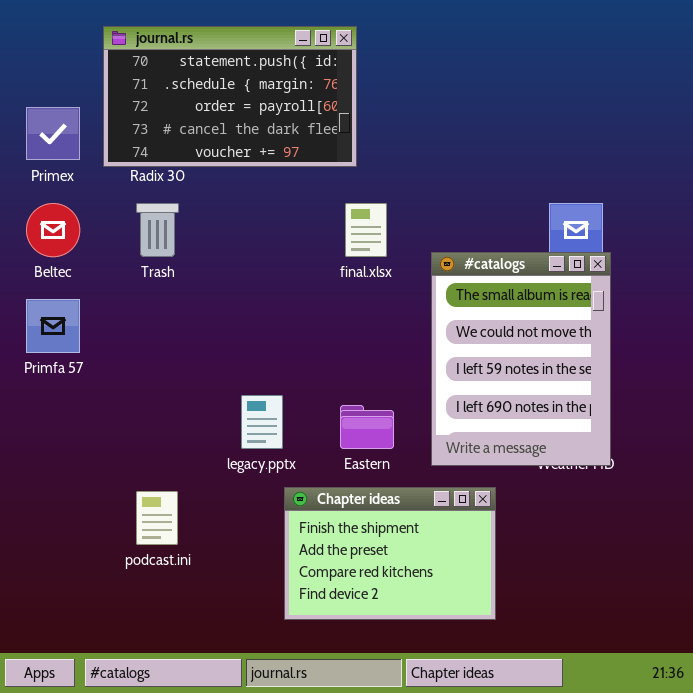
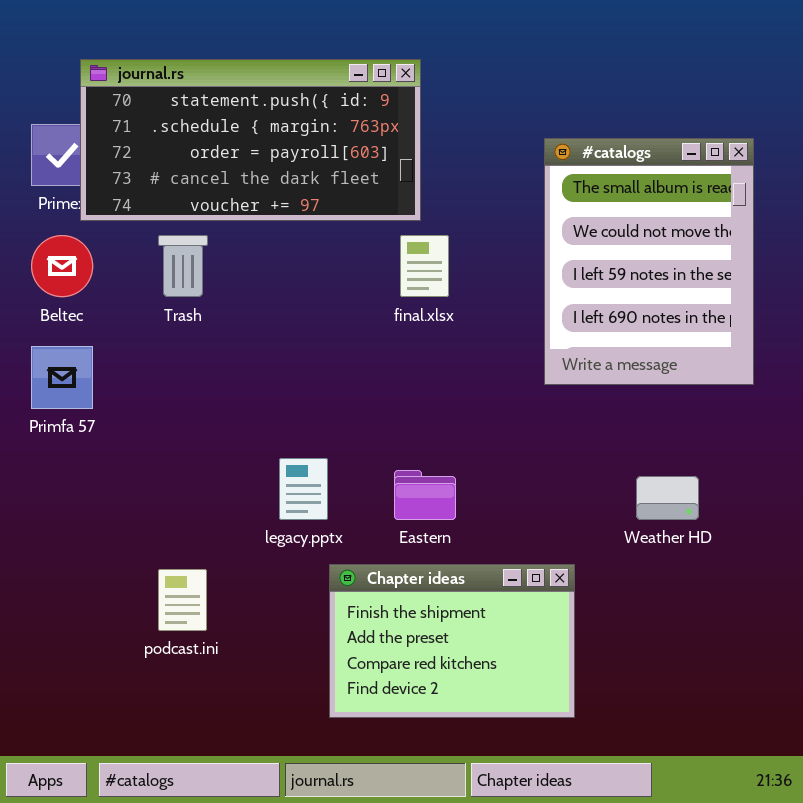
journal.rs: [103,26,357,167] -> [80,59,421,221], moved, resized
#catalogs: [431,252,611,466] -> [544,138,754,385], moved

